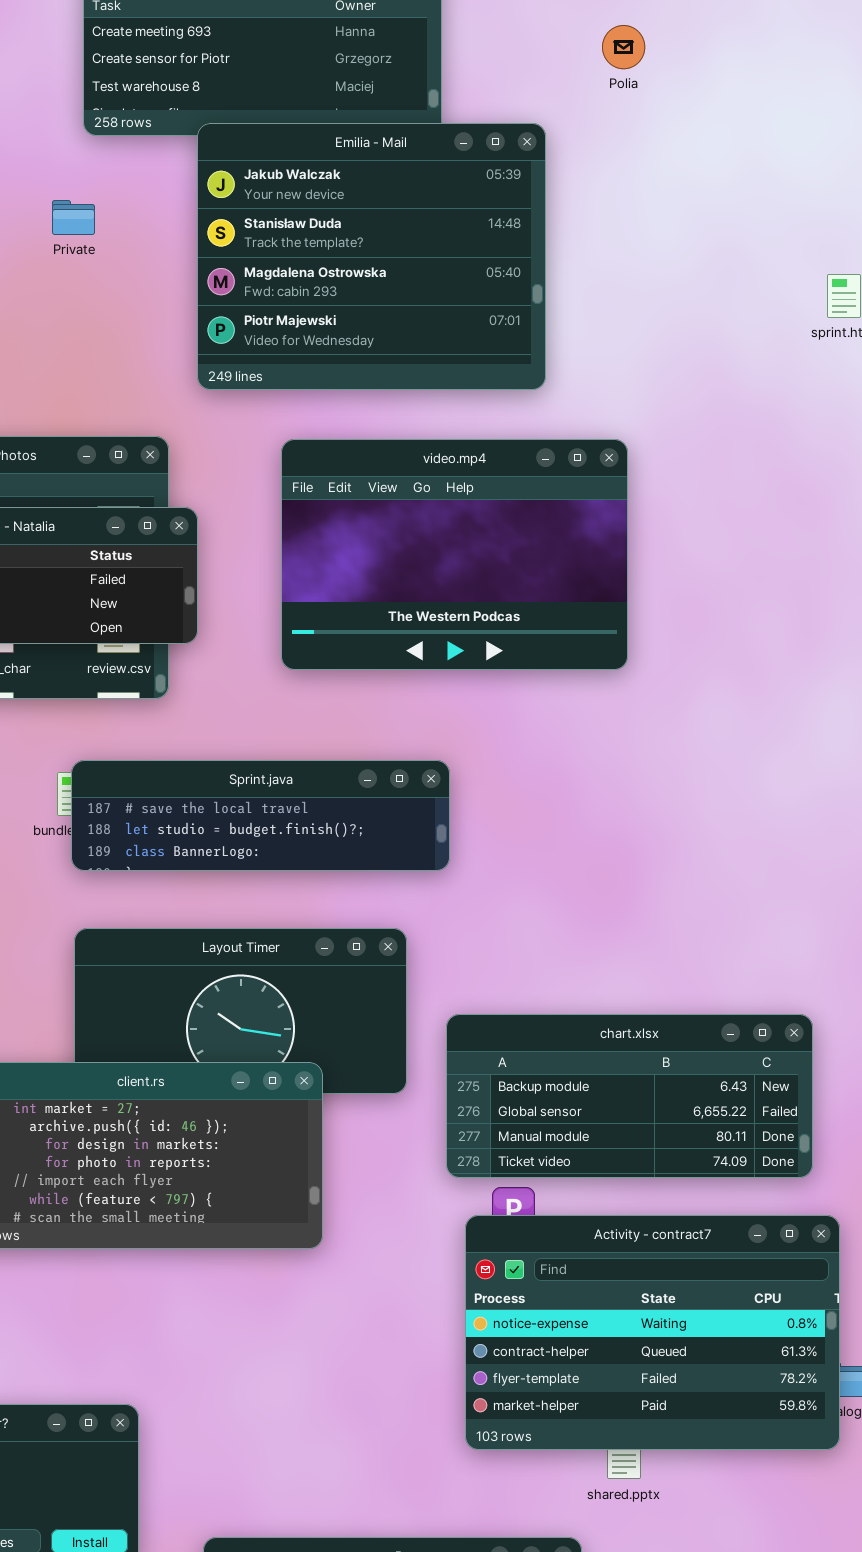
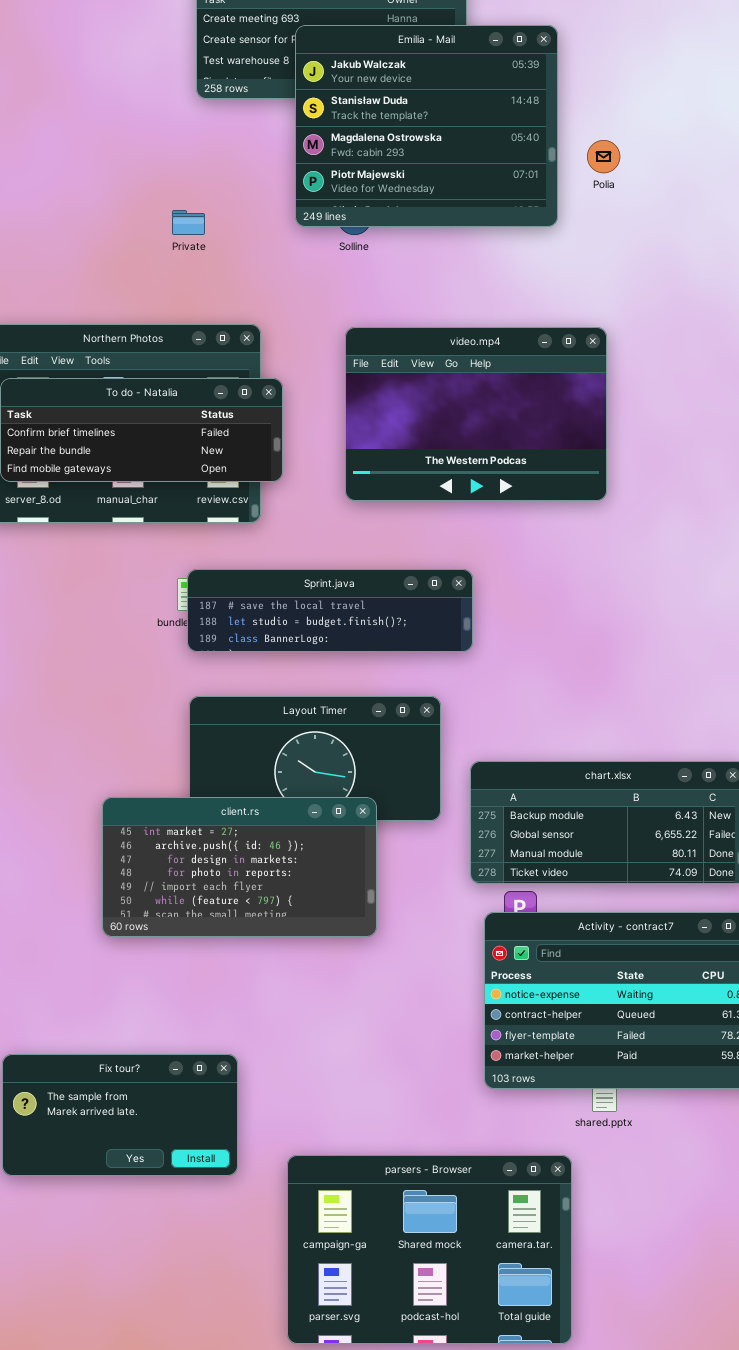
Polia: [602,25,645,69] -> [587,140,620,173], moved
Emilia - Mail: [197,123,546,390] -> [295,25,558,227], moved
Private: [52,200,95,235] -> [172,210,205,235], moved

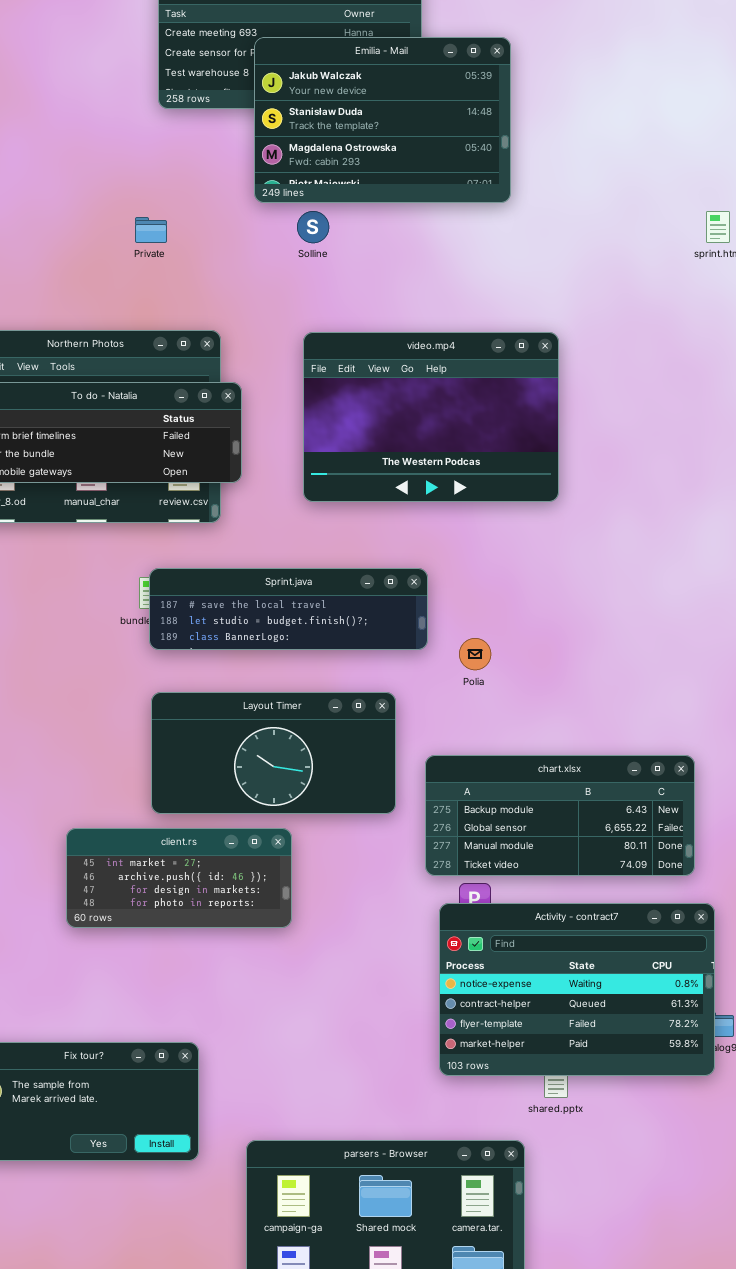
Emilia - Mail: [295,25,558,227] -> [254,37,511,203], resized
Polia: [587,140,620,173] -> [459,638,491,670], moved
client.rs: [102,797,377,937] -> [66,828,292,928], resized

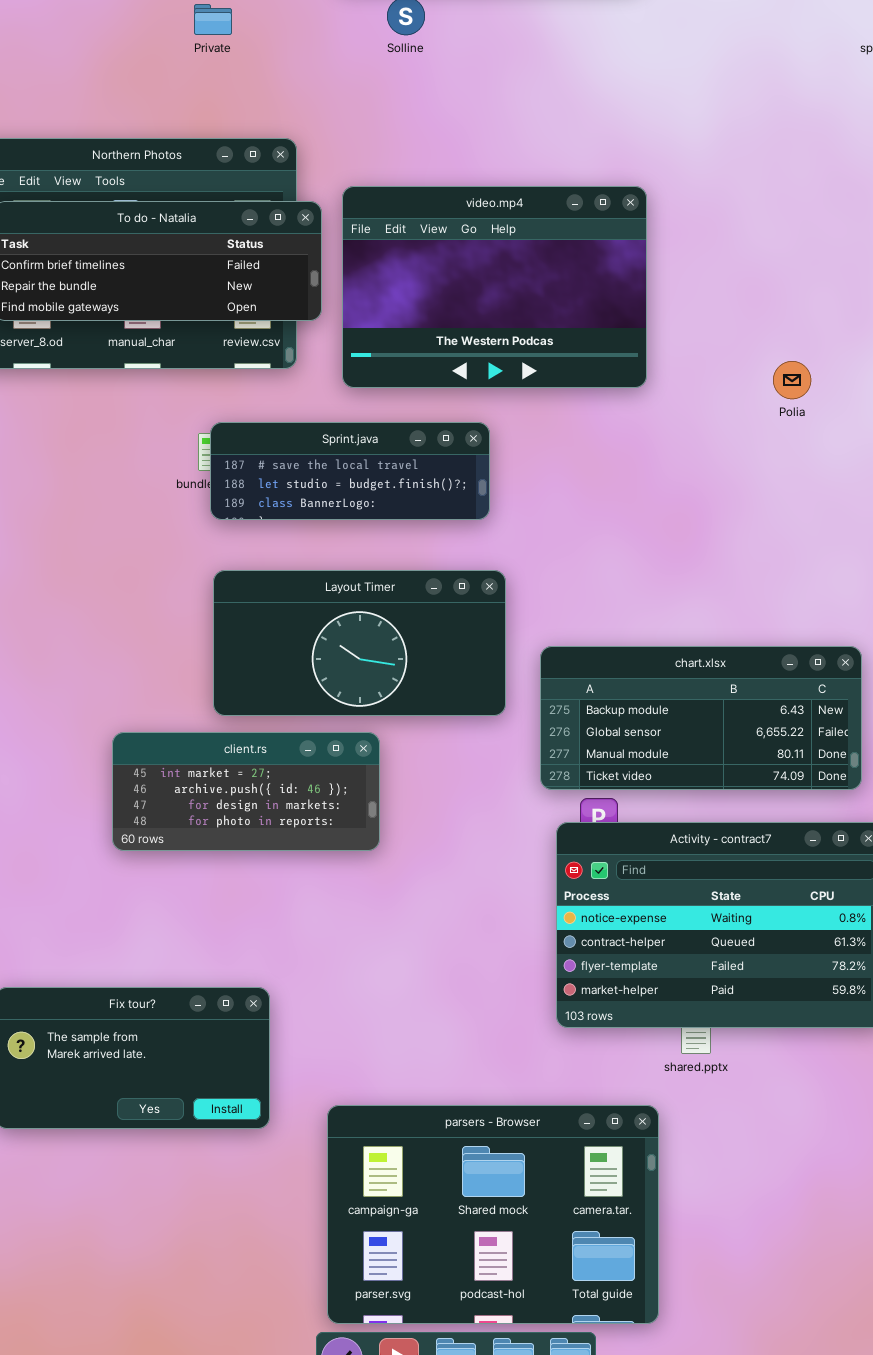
video.mp4: [303,332,559,502] -> [342,186,647,388], moved
Sprint.java: [149,568,428,650] -> [210,422,490,520], resized
Polia: [459,638,491,670] -> [773,361,811,399], moved

